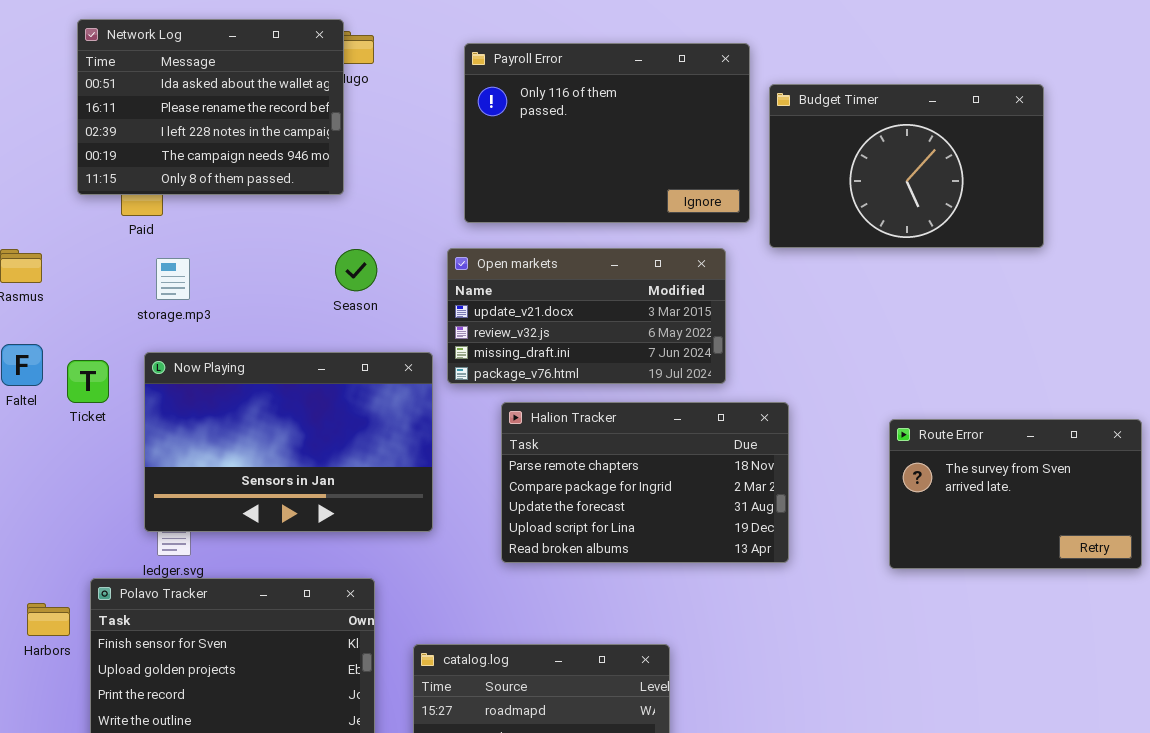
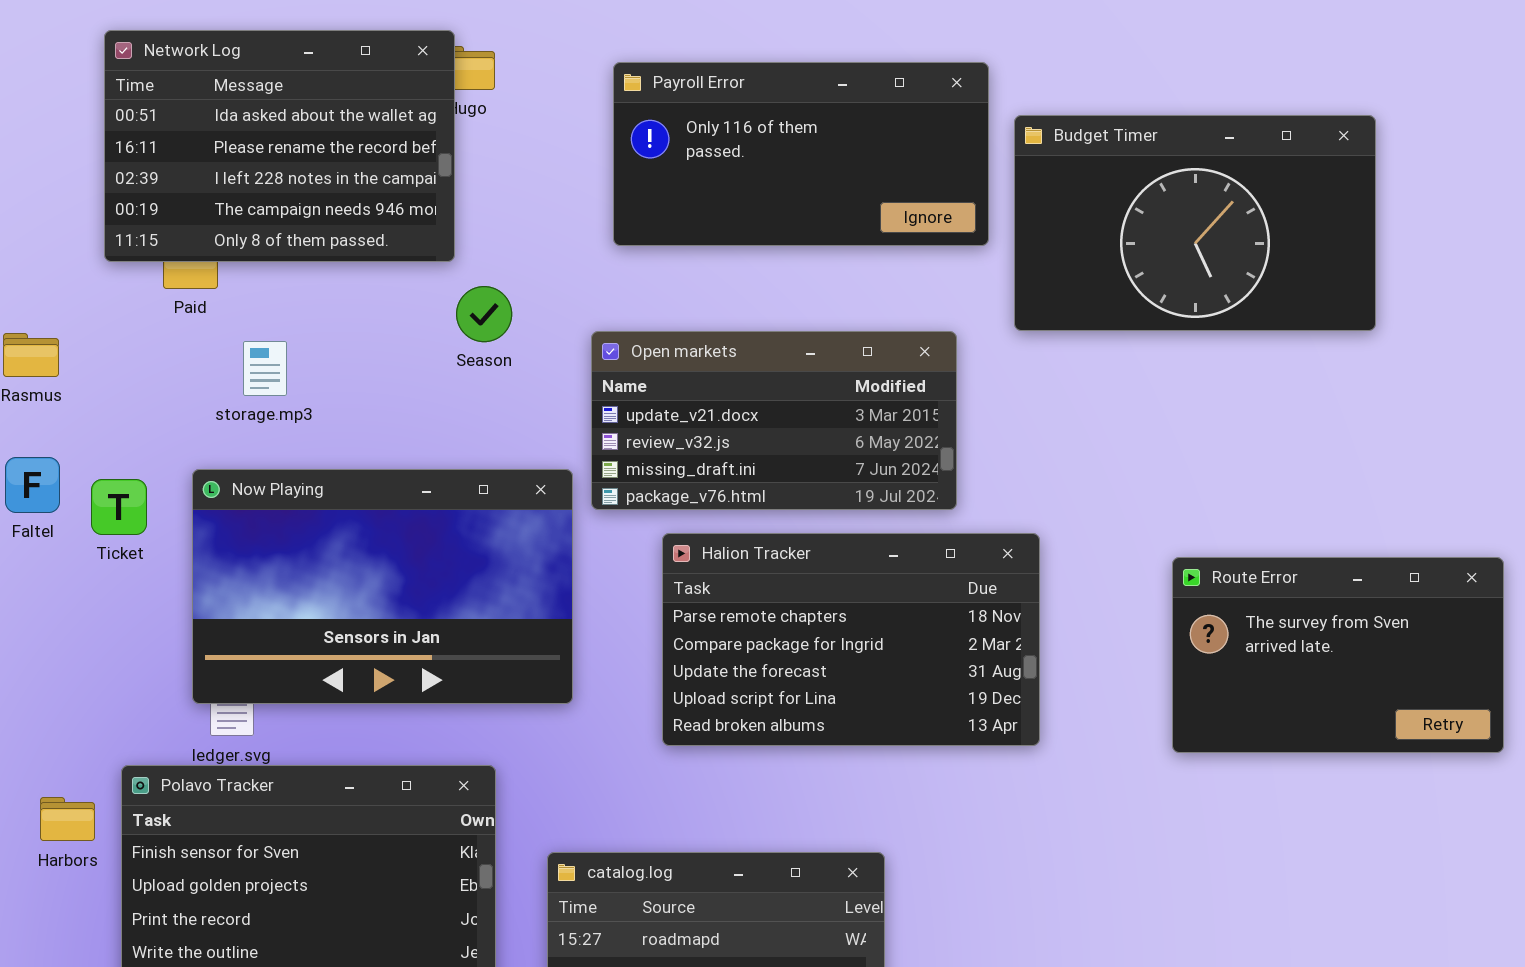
Payroll Error: [464,43,750,223] -> [613,62,989,246], resized
Season: [335,249,377,291] -> [456,286,512,342], moved
storage.mp3: [156,258,190,300] -> [243,341,287,396], moved

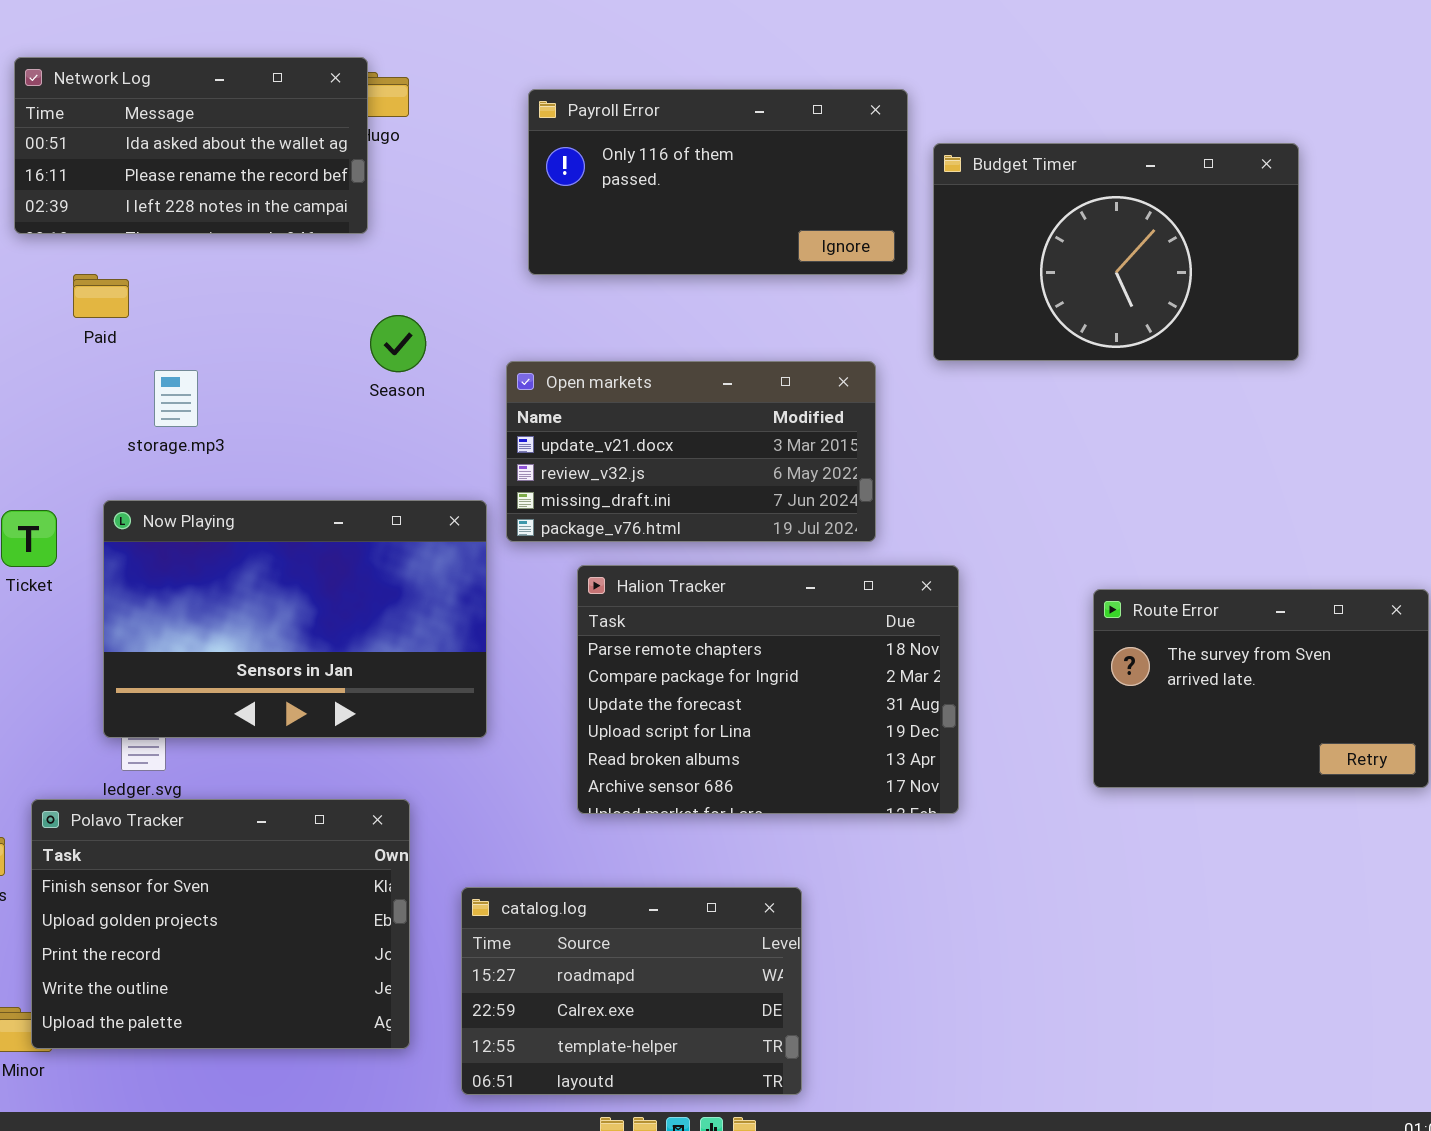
Network Log: [104,30,455,262] -> [14,57,368,234], resized
Halion Tracker: [662,533,1040,746] -> [577,565,959,814], resized

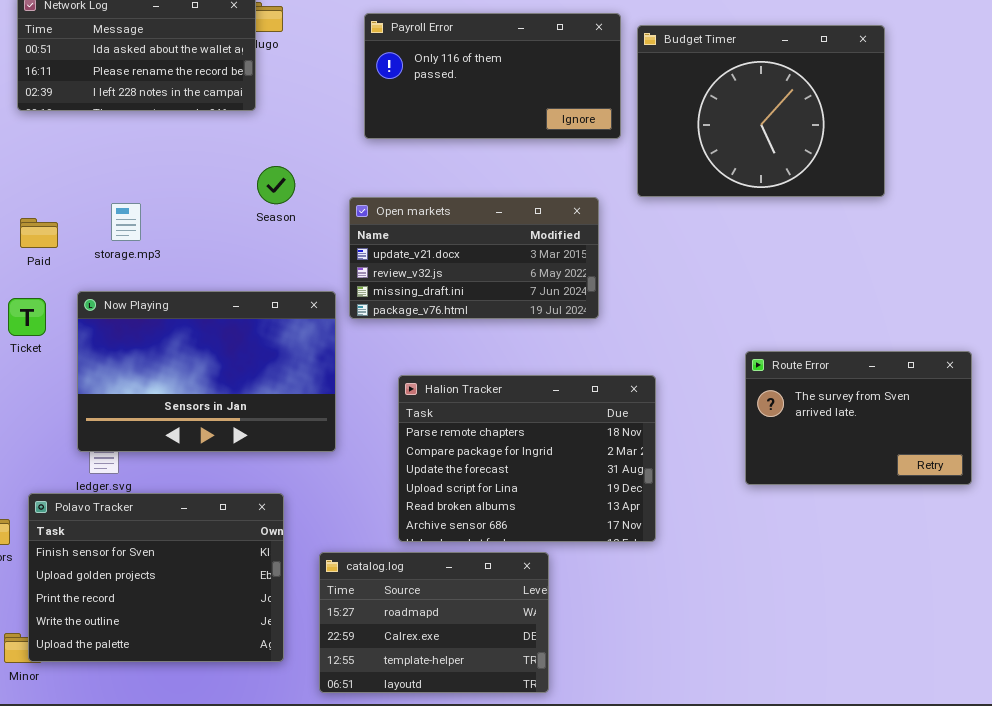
Budget Timer: [933,143,1299,361] -> [637,25,885,197], resized
Paid: [73,274,129,318] -> [20,218,58,248], moved
Halion Tracker: [577,565,959,814] -> [398,375,656,542], moved

